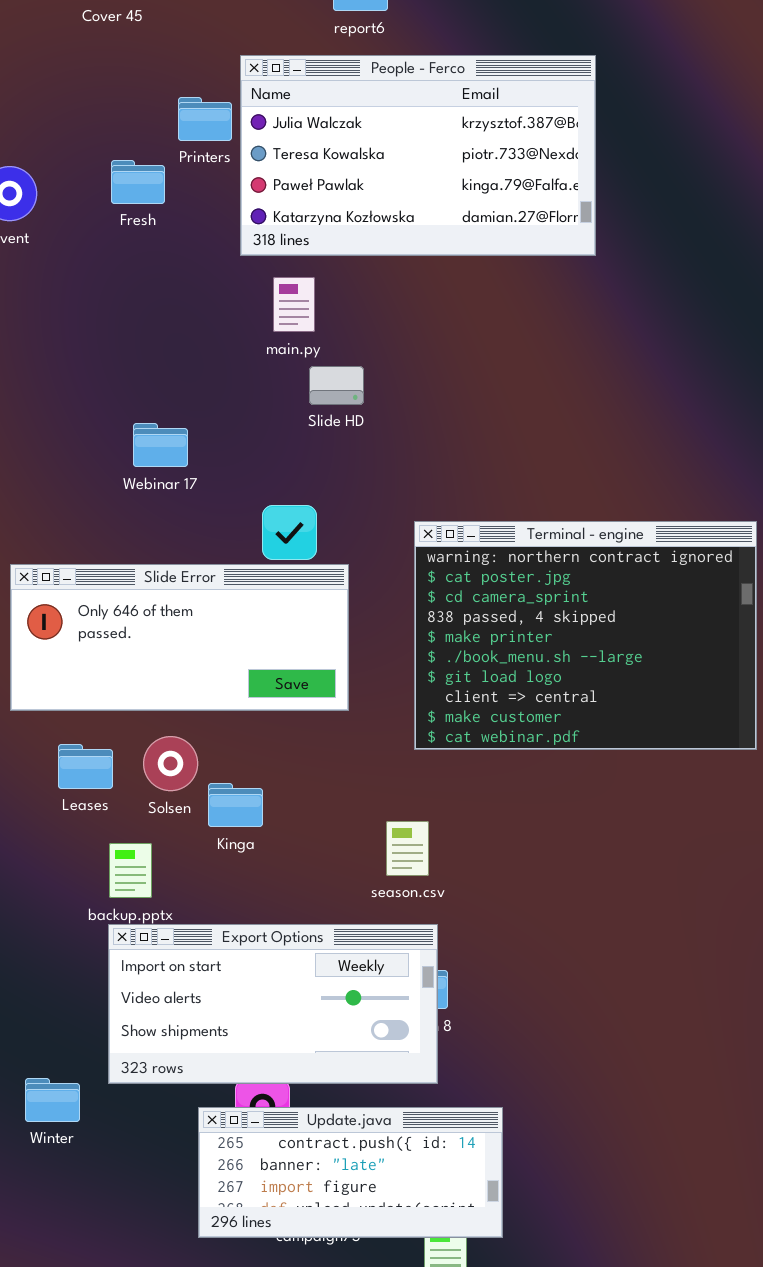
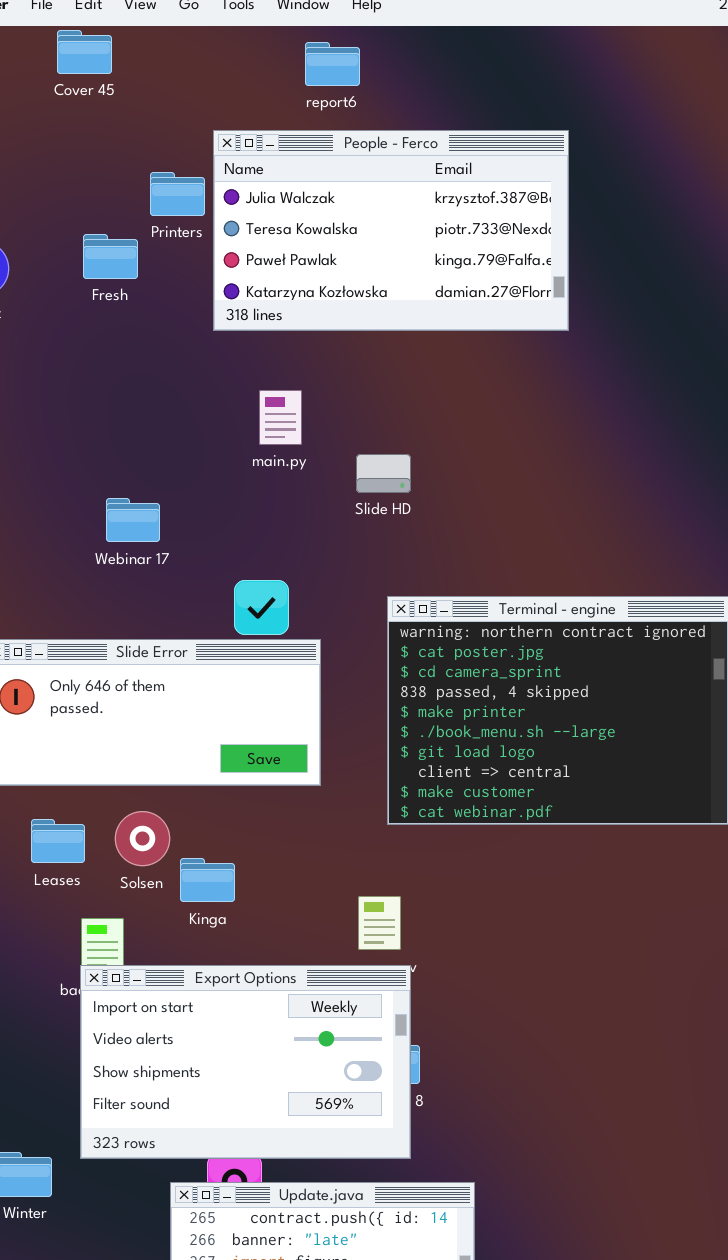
main.py: [273,277,315,332] -> [259,390,302,445], moved
Slide HD: [309,366,364,405] -> [356,454,411,493], moved
Export Options: [108,924,438,1084] -> [80,965,411,1159], resized

